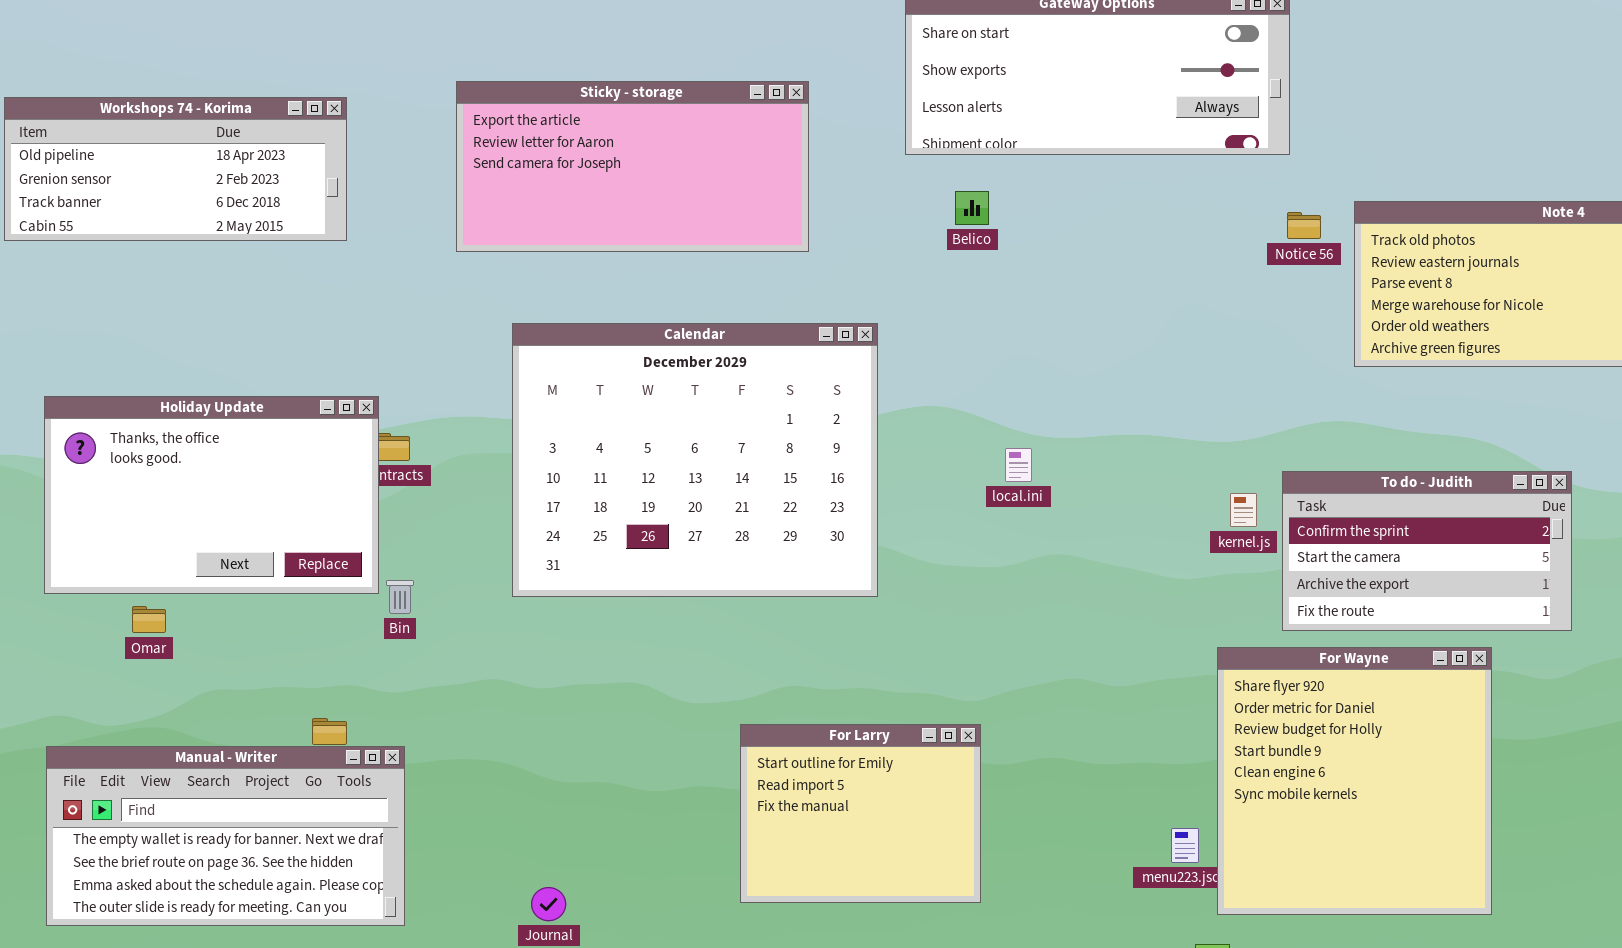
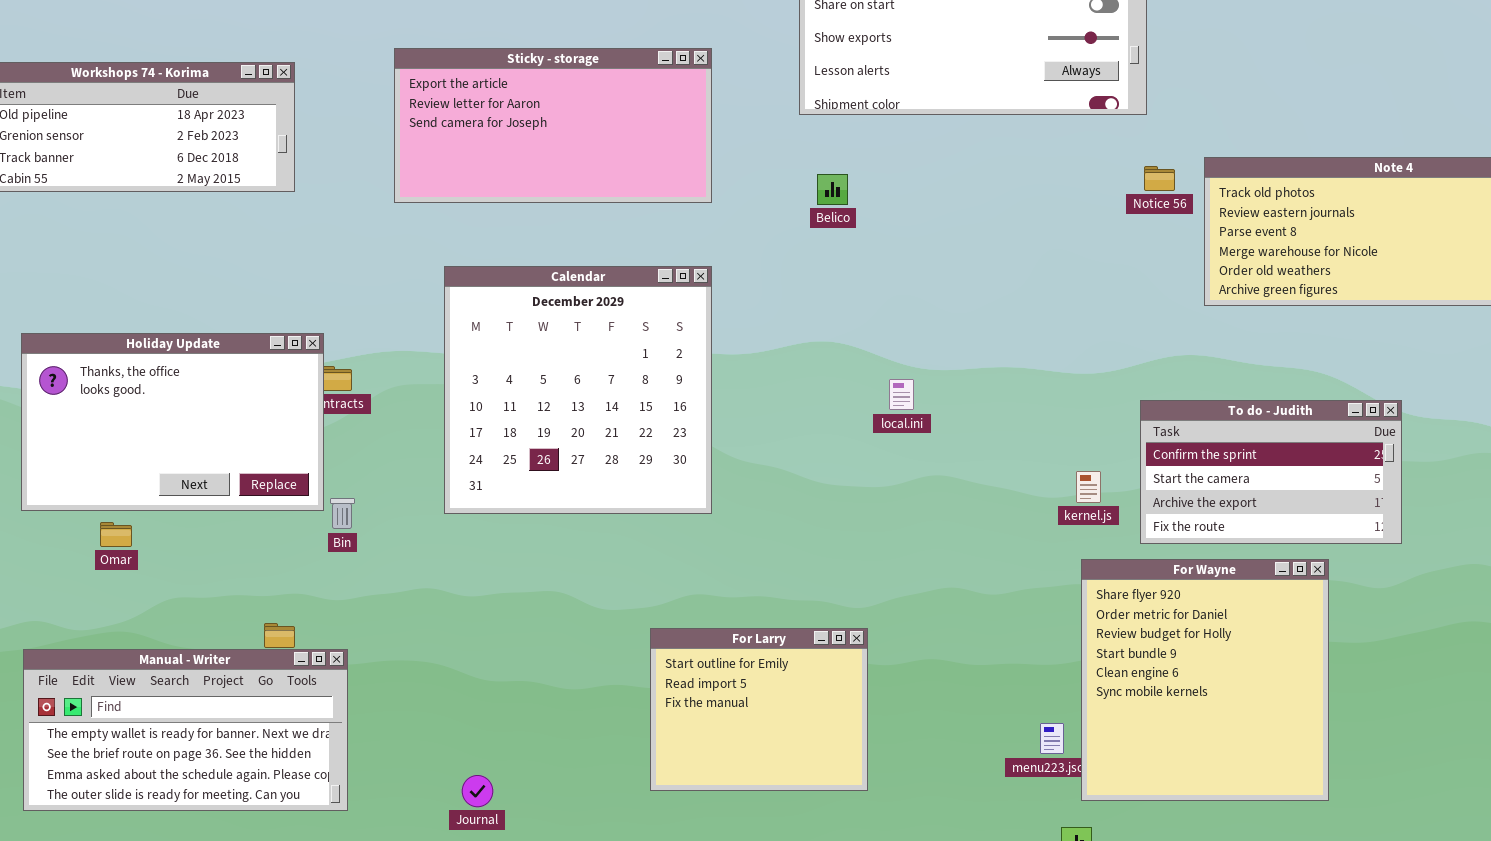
Belico: [955,191,989,225] -> [817,174,848,205], moved
Calendar: [512,323,878,597] -> [444,266,712,514], resized
kernel.js: [1230,493,1257,527] -> [1076,471,1101,503], moved

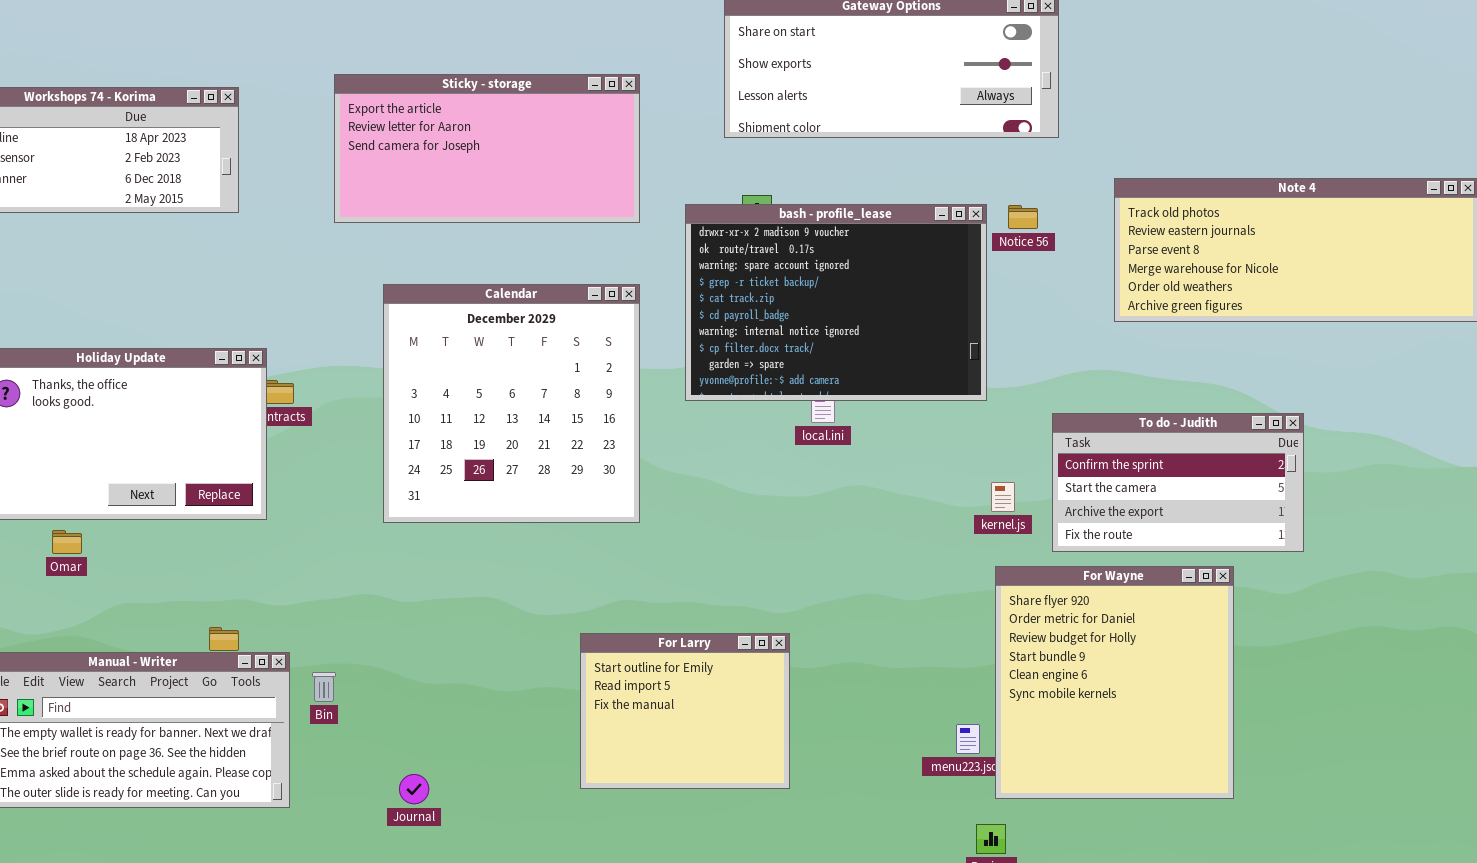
Notice 56: [1144,166,1175,191] -> [1008,205,1038,229], moved
bash - profile_lease: none -> [685,204,987,401], opened
Bin: [330,498,355,529] -> [312,672,336,702], moved

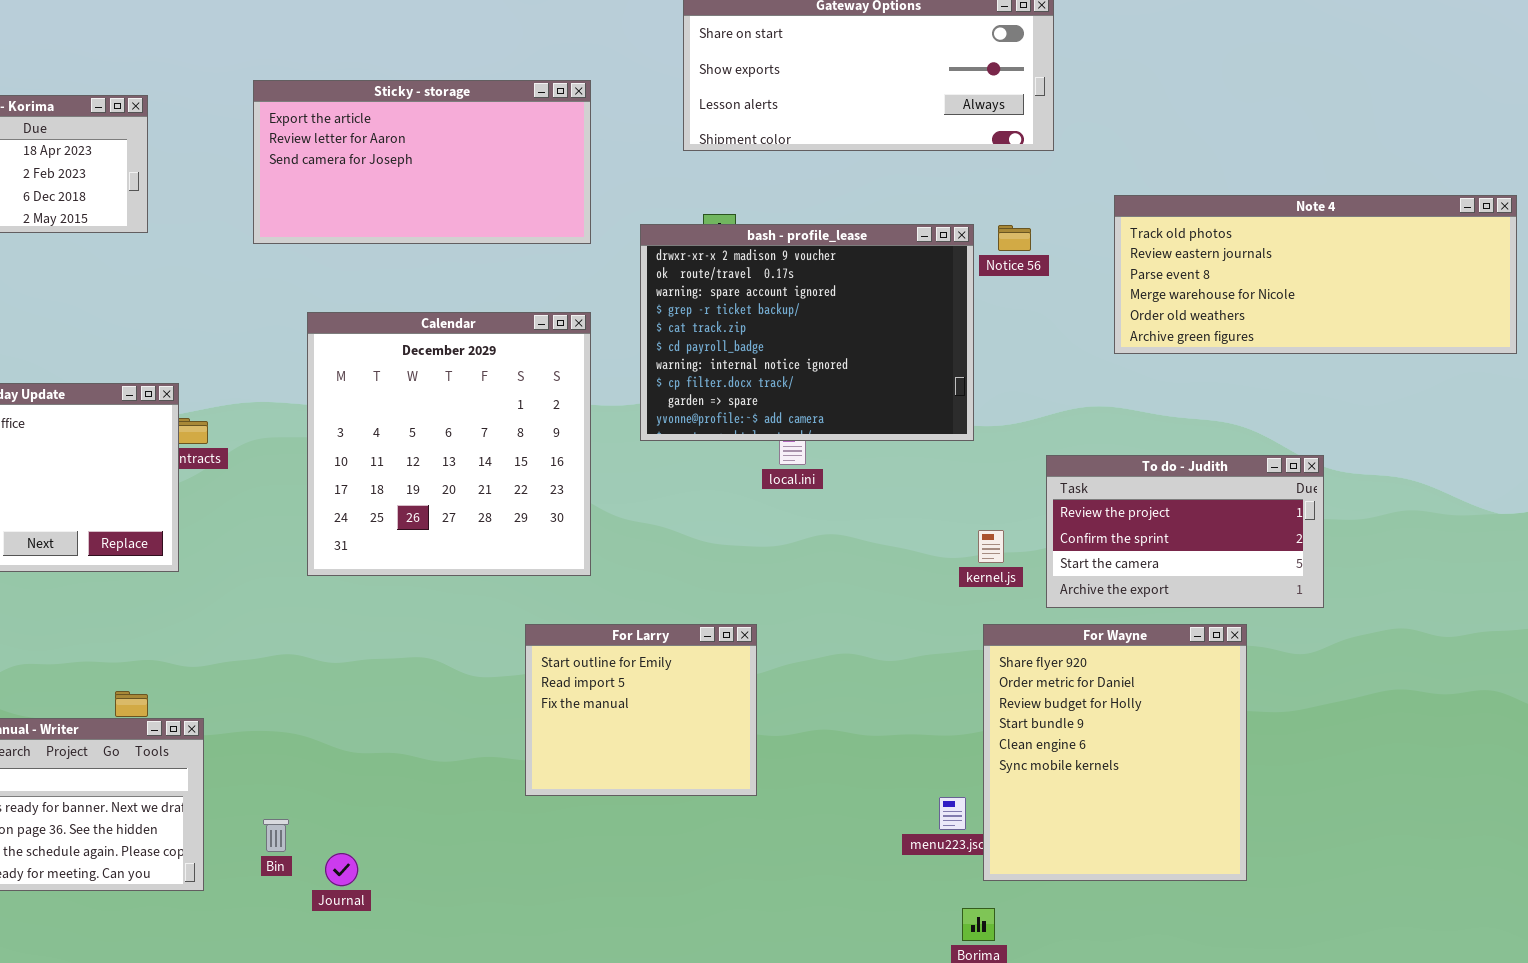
To do - Judith: [1052,413,1304,552] -> [1046,455,1324,608], scrolled up 1 row
For Larry: [580,633,790,789] -> [525,624,757,796], moved
Bin: [312,672,336,702] -> [263,819,289,852], moved

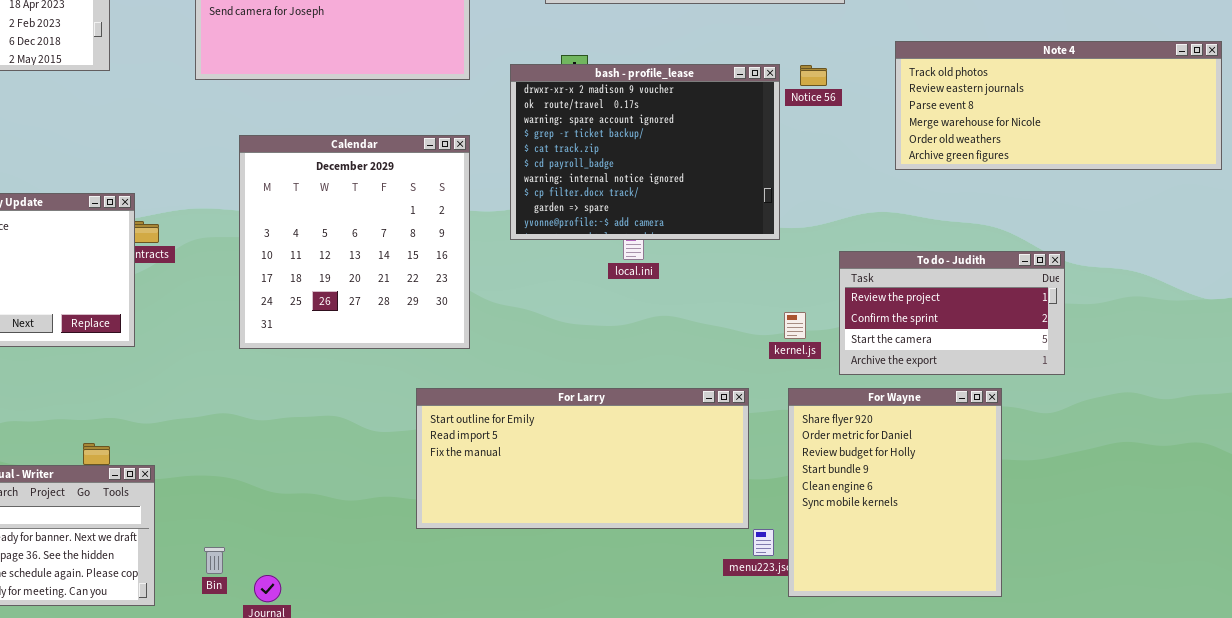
For Larry: [525,624,757,796] -> [416,388,749,529], resized

